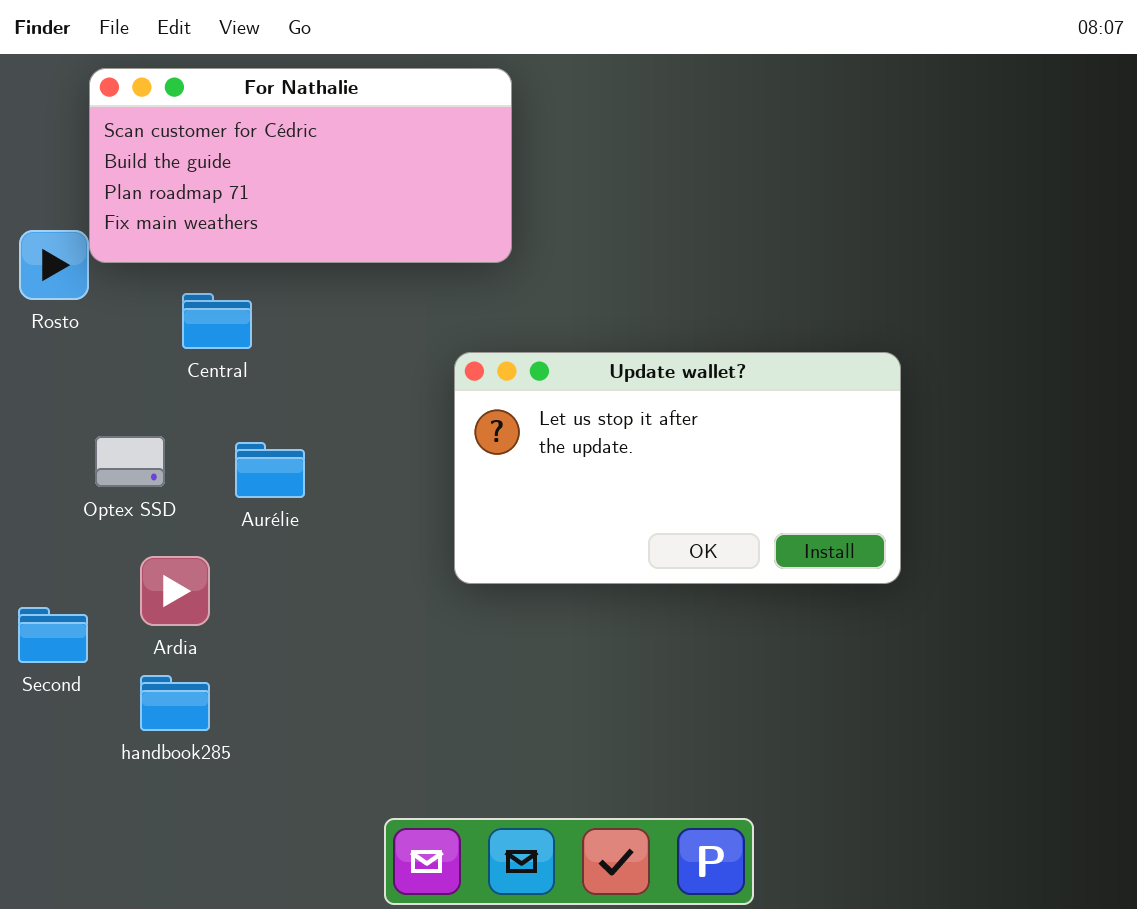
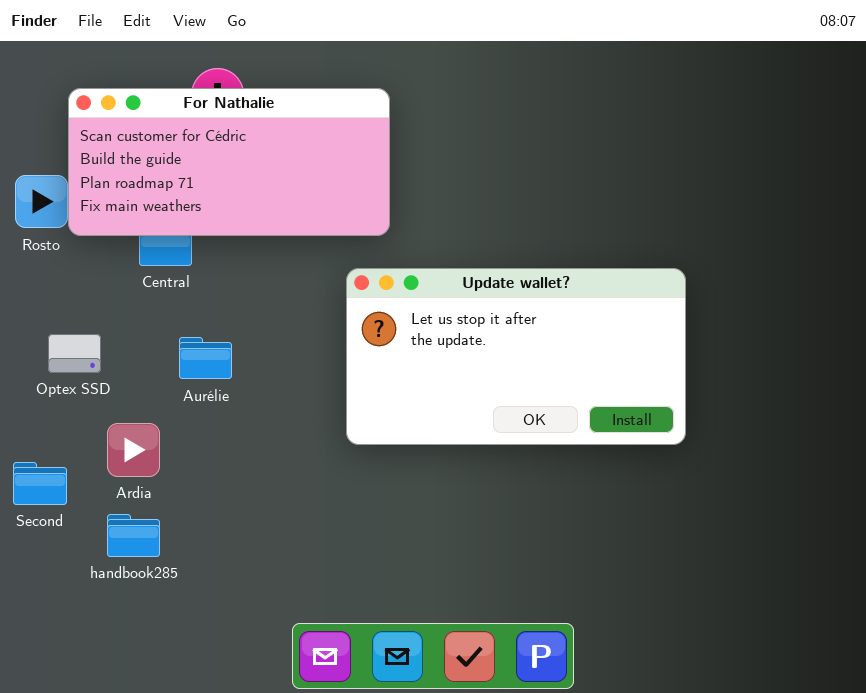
For Nathalie: [89,68,512,263] -> [68,88,390,236], moved
Optex SSD: [95,436,165,487] -> [48,334,101,373], moved

